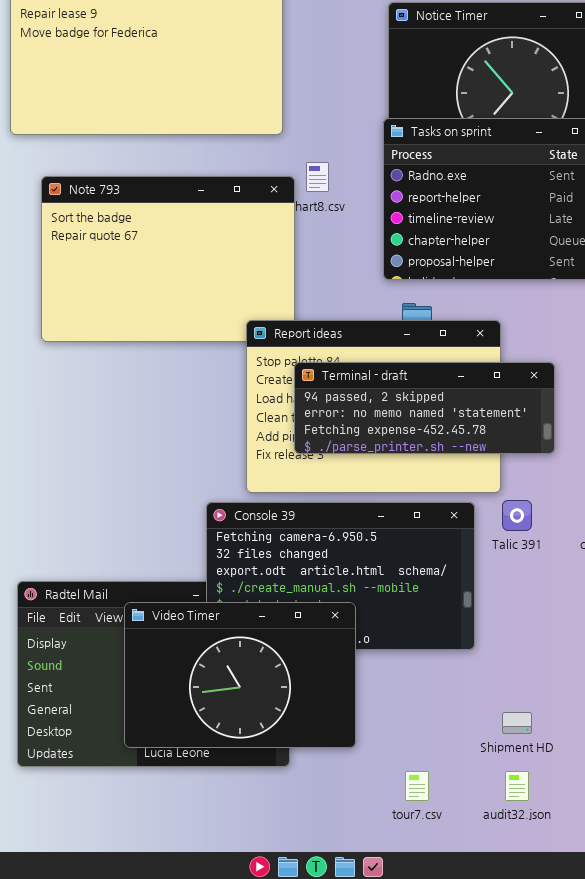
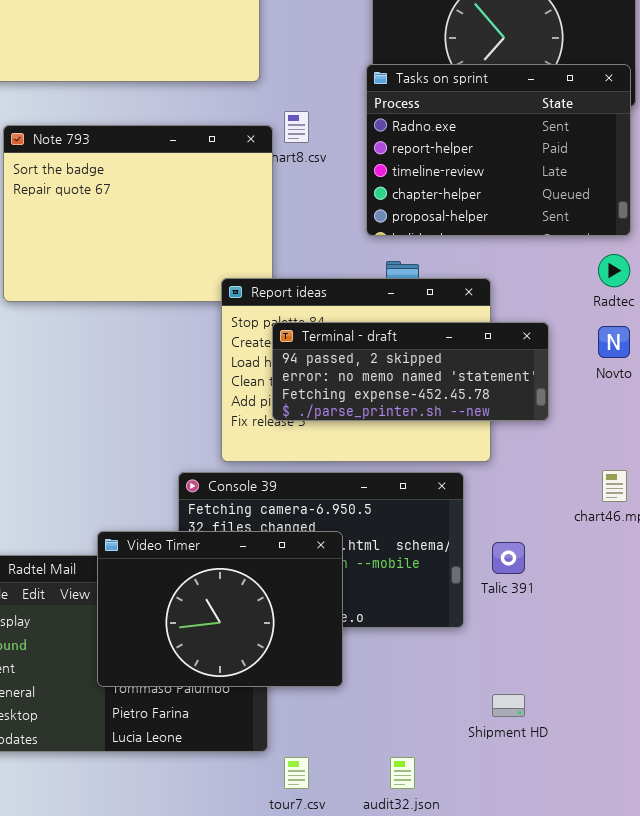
Talic 391: [502,500,532,531] -> [492,542,525,574], moved
Video Timer: [124,602,356,748] -> [97,531,343,687], moved
tour7.csv: [405,771,429,801] -> [284,757,309,789], moved
audit32.json: [505,771,529,801] -> [390,757,415,789], moved

